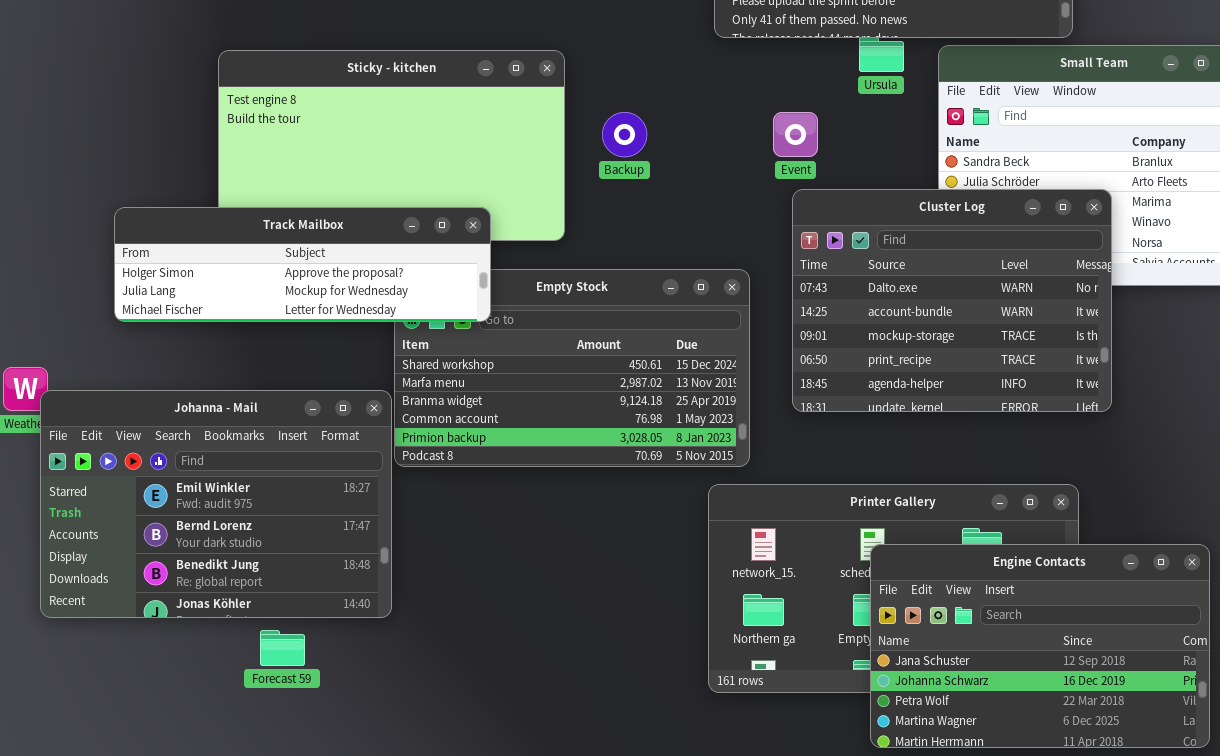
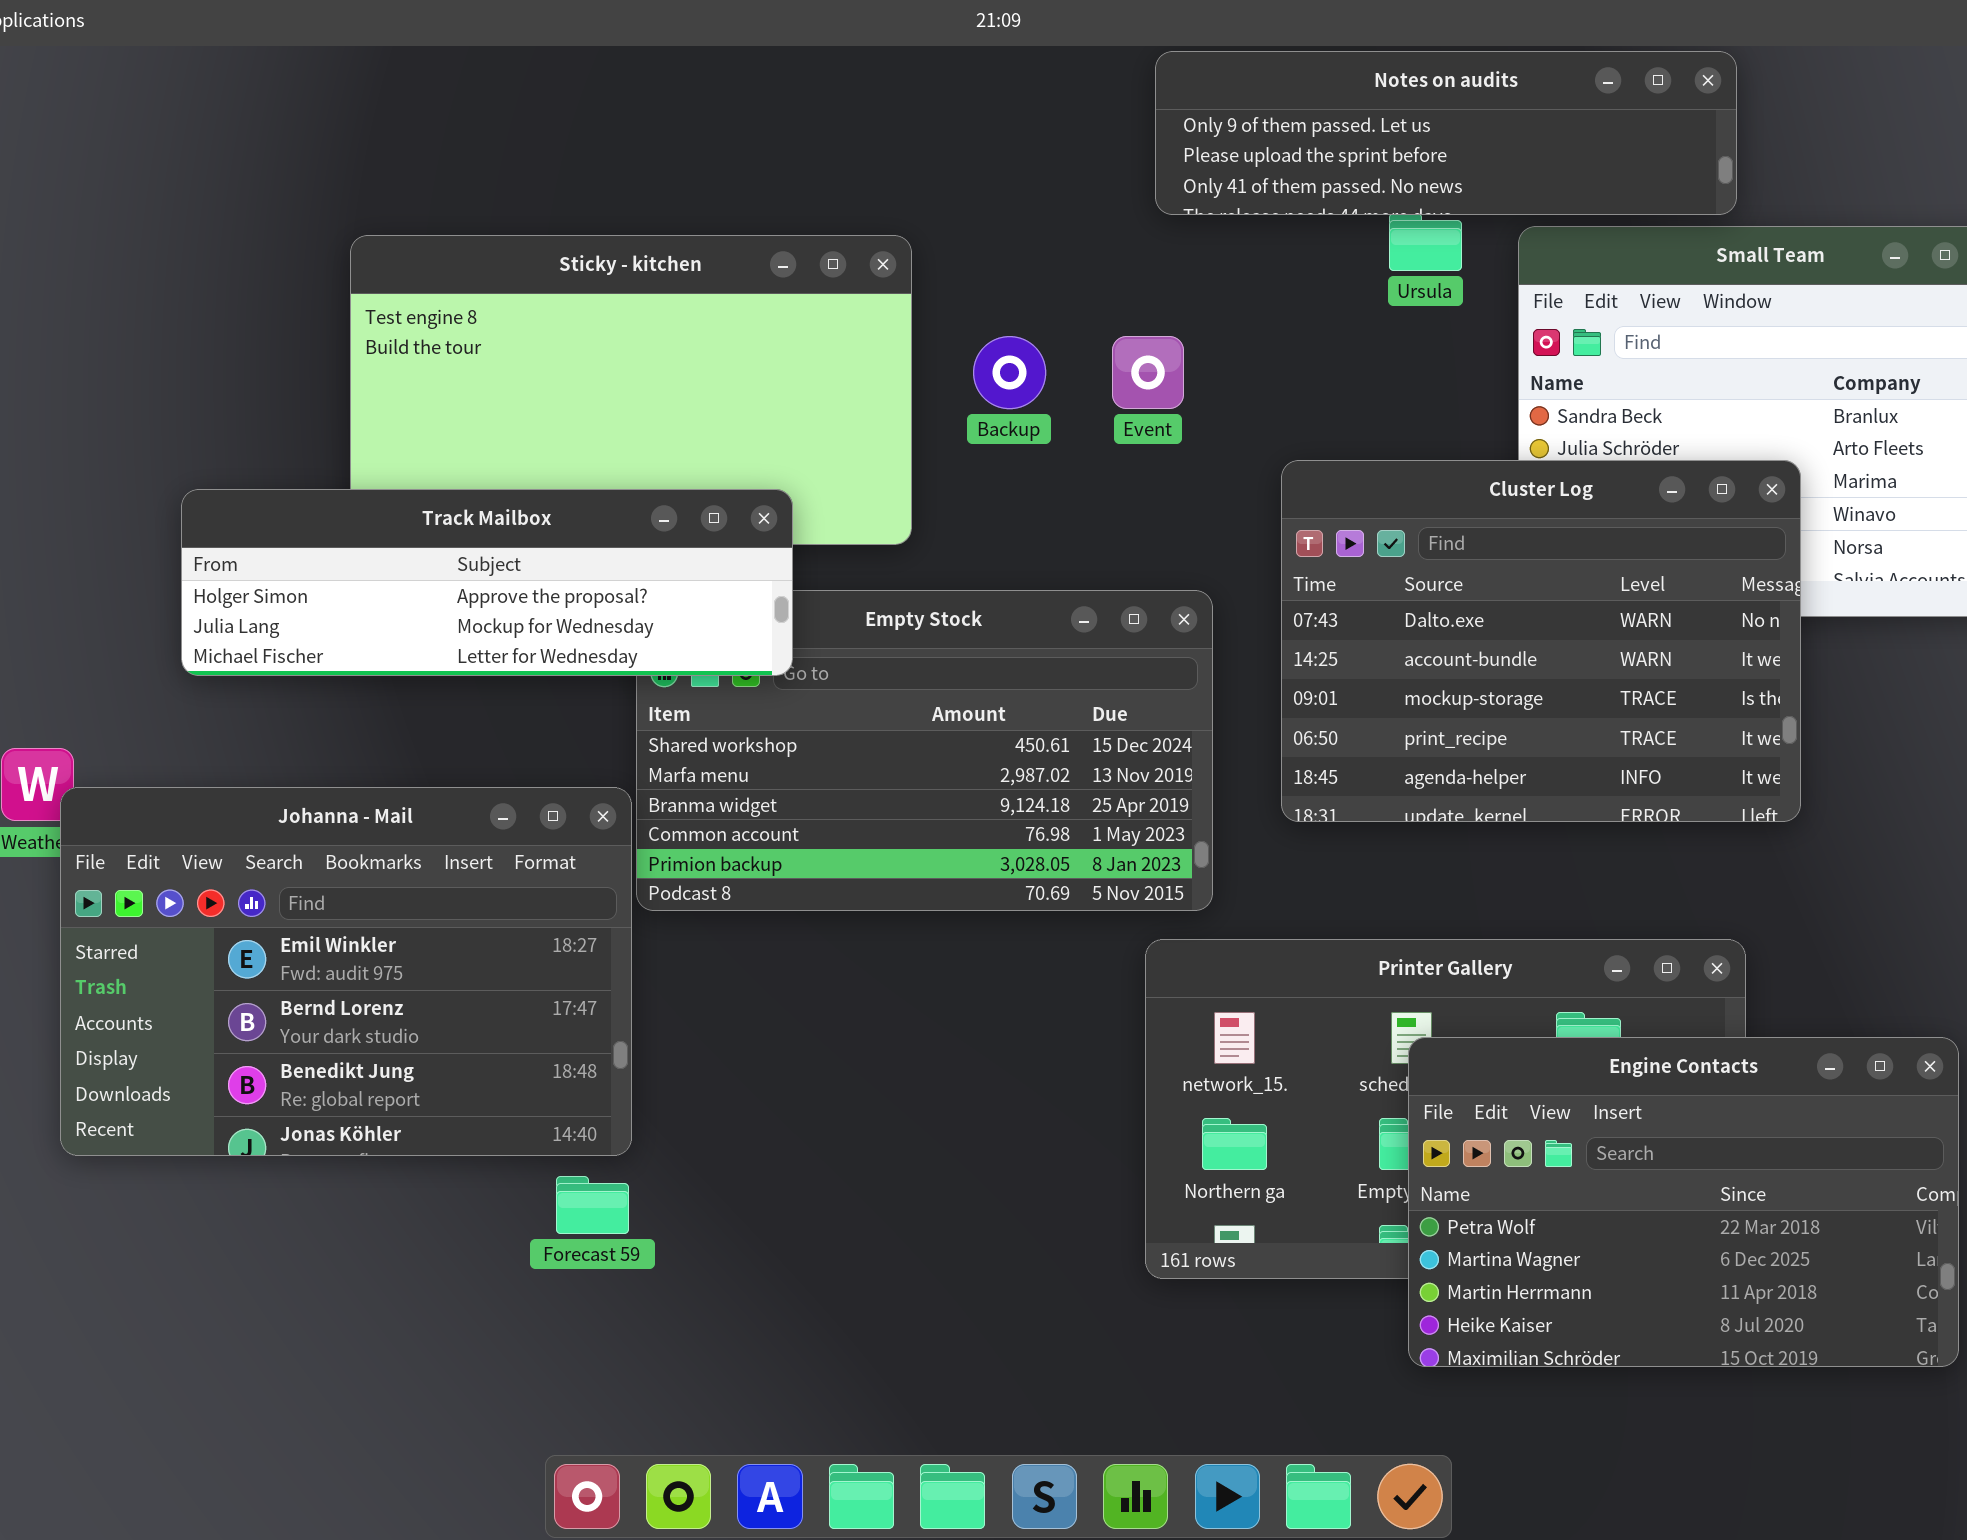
Event: [773,112,818,157] -> [1112,336,1184,409], moved
Engine Contacts: [870,544,1210,748] -> [1408,1037,1959,1367], scrolled down 2 rows
Forecast 59: [260,630,305,666] -> [556,1176,629,1234], moved

